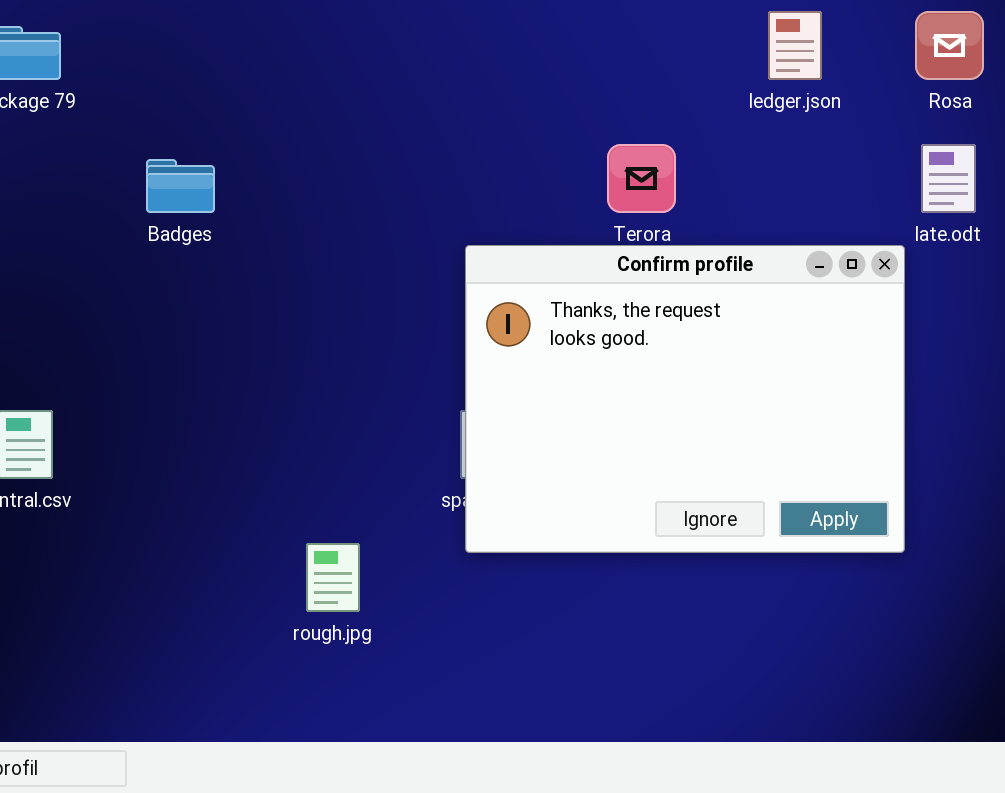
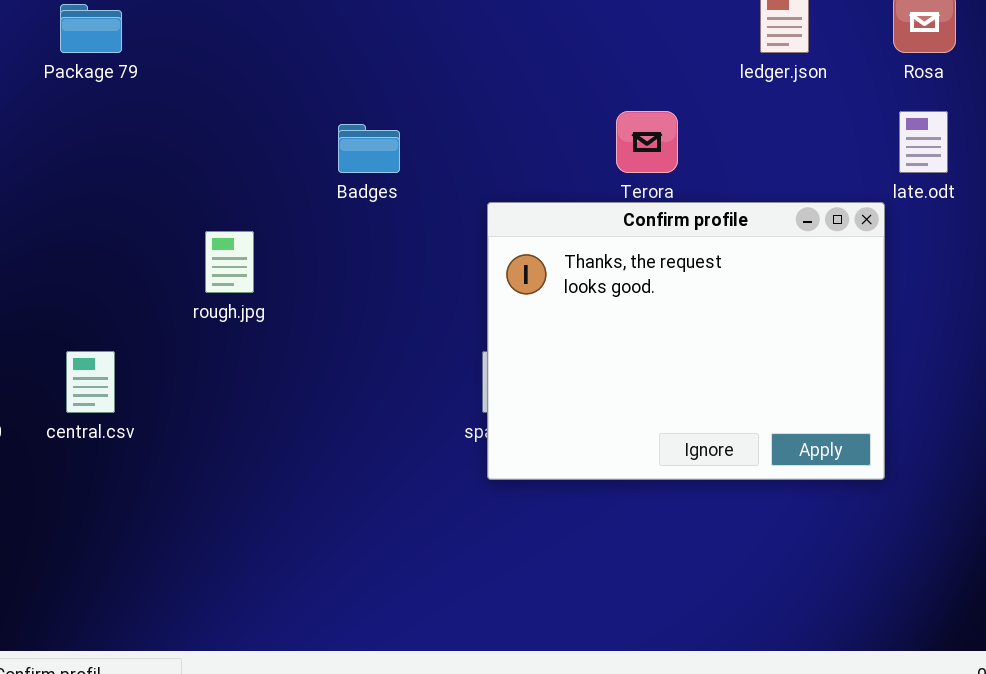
Badges: [146,159,215,213] -> [338,124,400,173], moved
rough.jpg: [306,543,360,612] -> [205,231,254,293], moved

